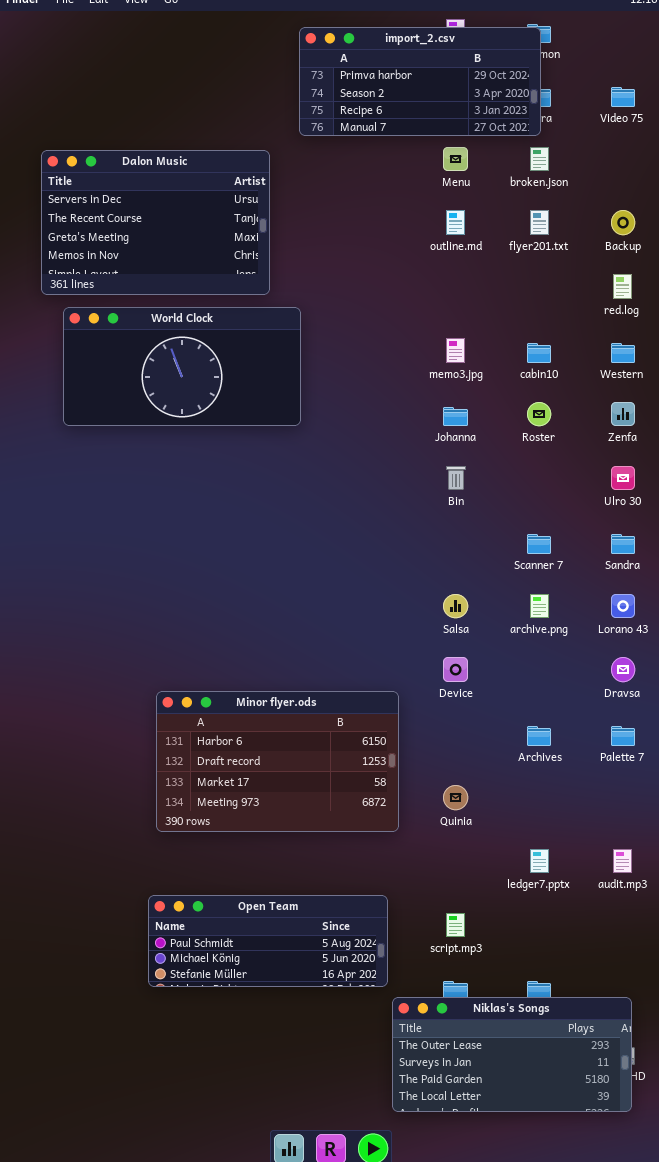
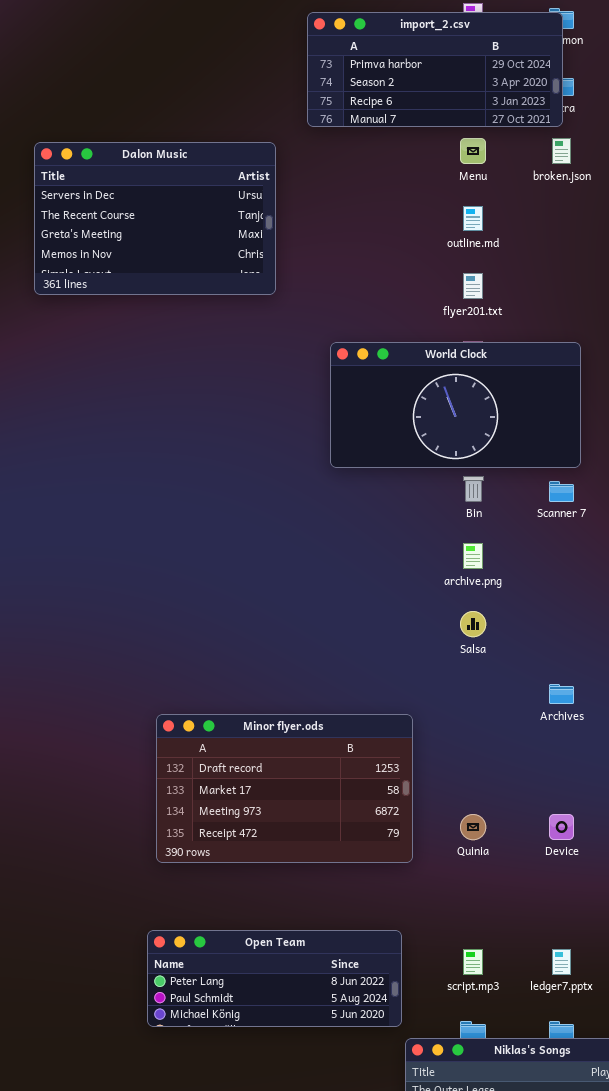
flyer201.txt: [530,210,549,235] -> [463,273,483,299], moved
World Clock: [63,307,301,426] -> [330,342,581,468], moved
Scanner 7: [527,534,551,554] -> [549,481,574,502], moved
archive.png: [530,594,549,618] -> [463,543,483,569], moved
Device: [443,657,468,682] -> [549,814,574,840], moved
Minor flyer.ods: [156,691,399,832] -> [156,714,413,863], scrolled down 1 row
Archives: [527,726,551,746] -> [549,684,574,704], moved
ledger7.pptx: [530,849,549,873] -> [552,949,571,975], moved
Open Team: [148,895,388,987] -> [147,930,402,1027], scrolled up 1 row

